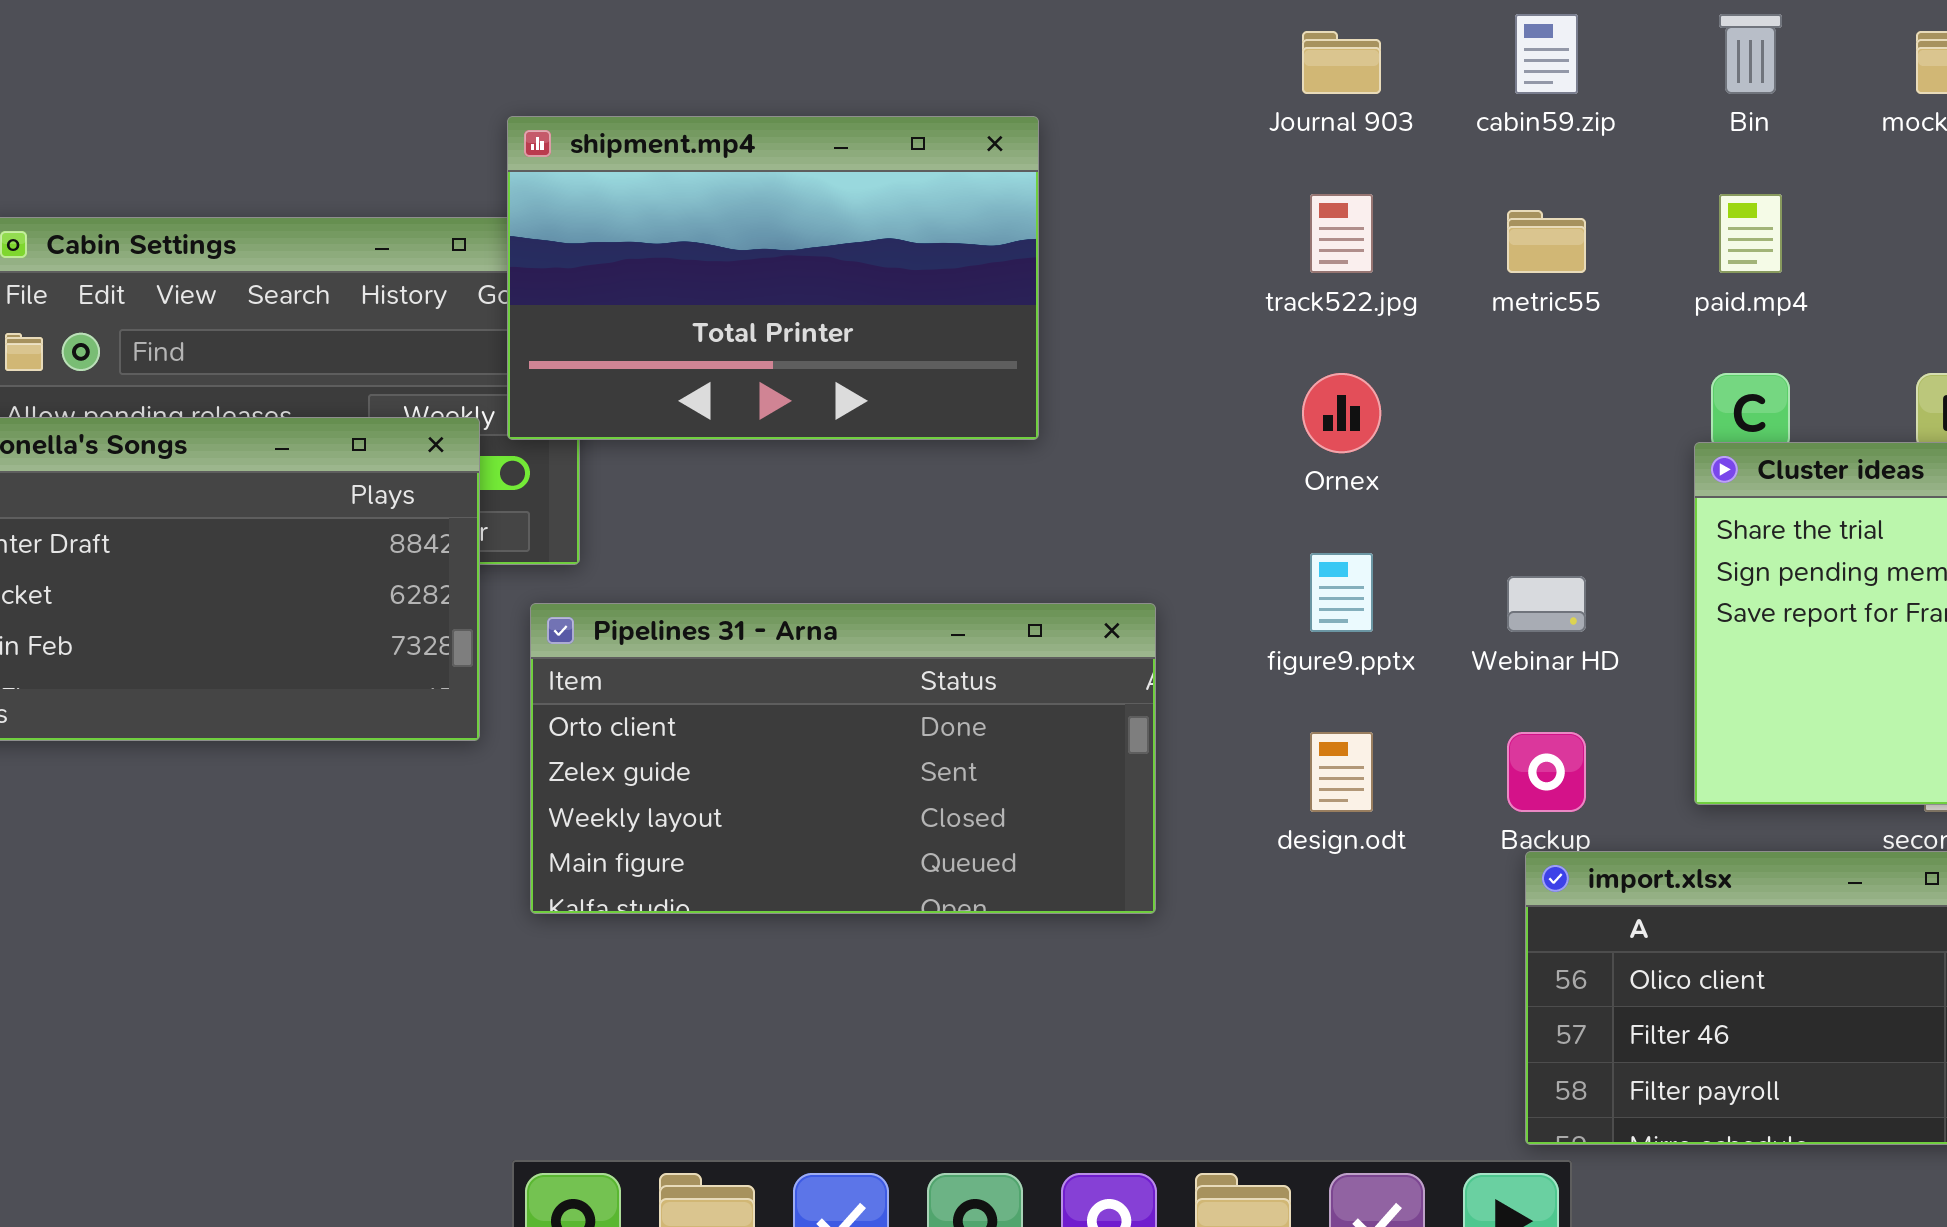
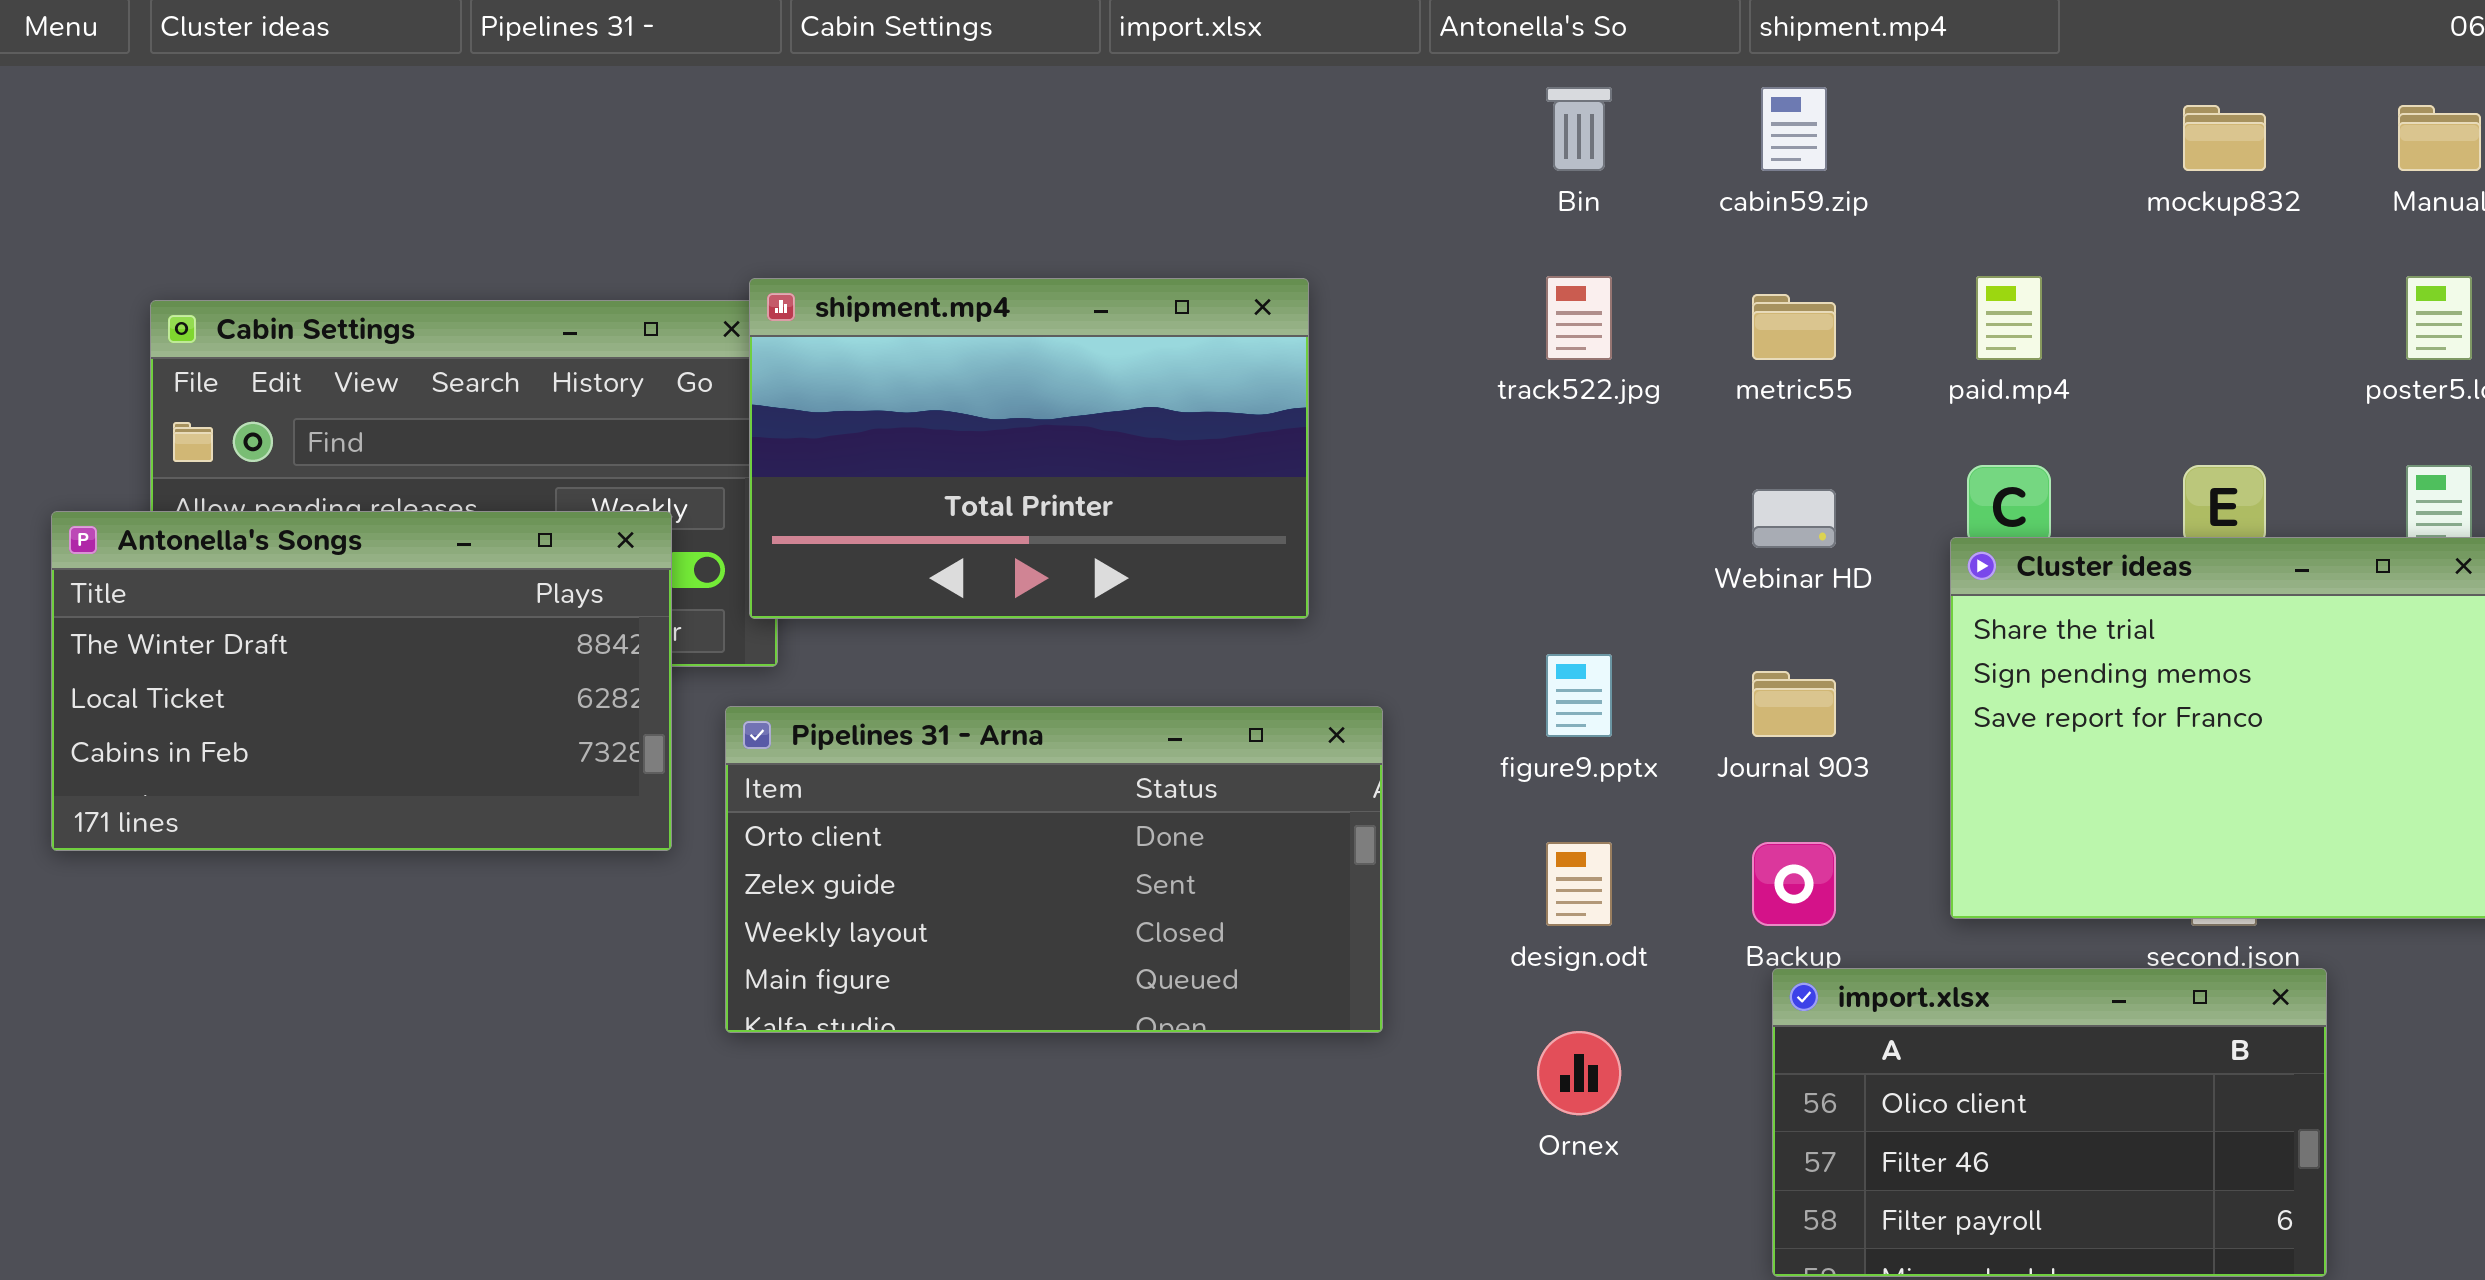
Bin: [1719,14,1782,94] -> [1546,87,1612,171], moved
Journal 903: [1302,31,1381,94] -> [1752,671,1836,737], moved
shipment.mp4: [507,116,1039,440] -> [749,278,1309,619], moved
Ornex: [1302,373,1381,453] -> [1537,1031,1621,1115], moved
Webinar HD: [1507,576,1586,632] -> [1752,489,1836,548], moved

